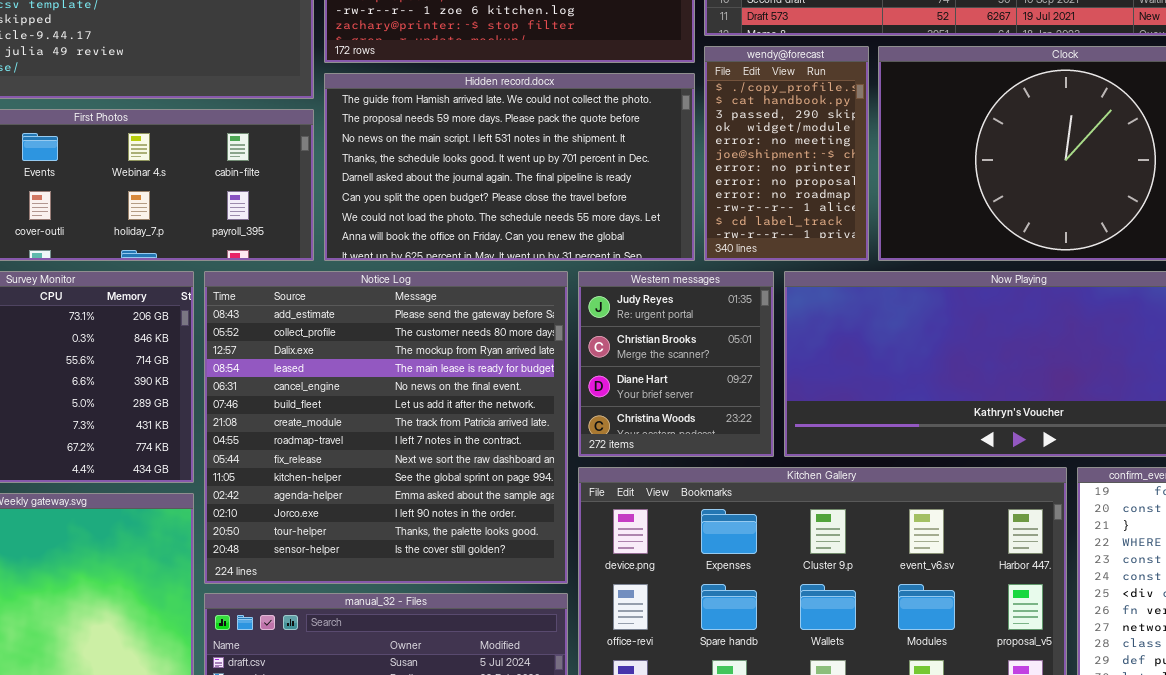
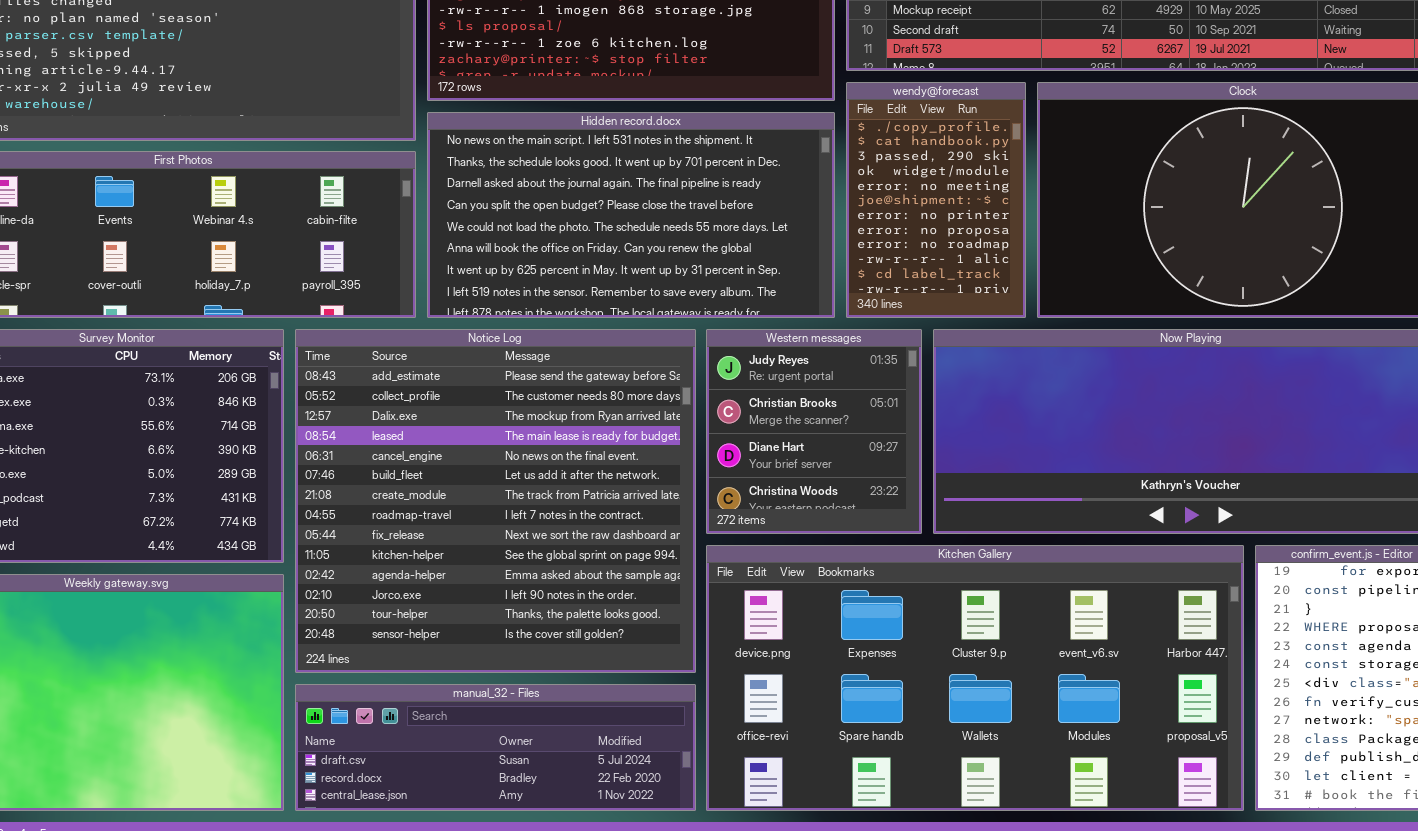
Hidden record.docx: [324,73,695,261] -> [427,112,835,318], scrolled down 2 rows

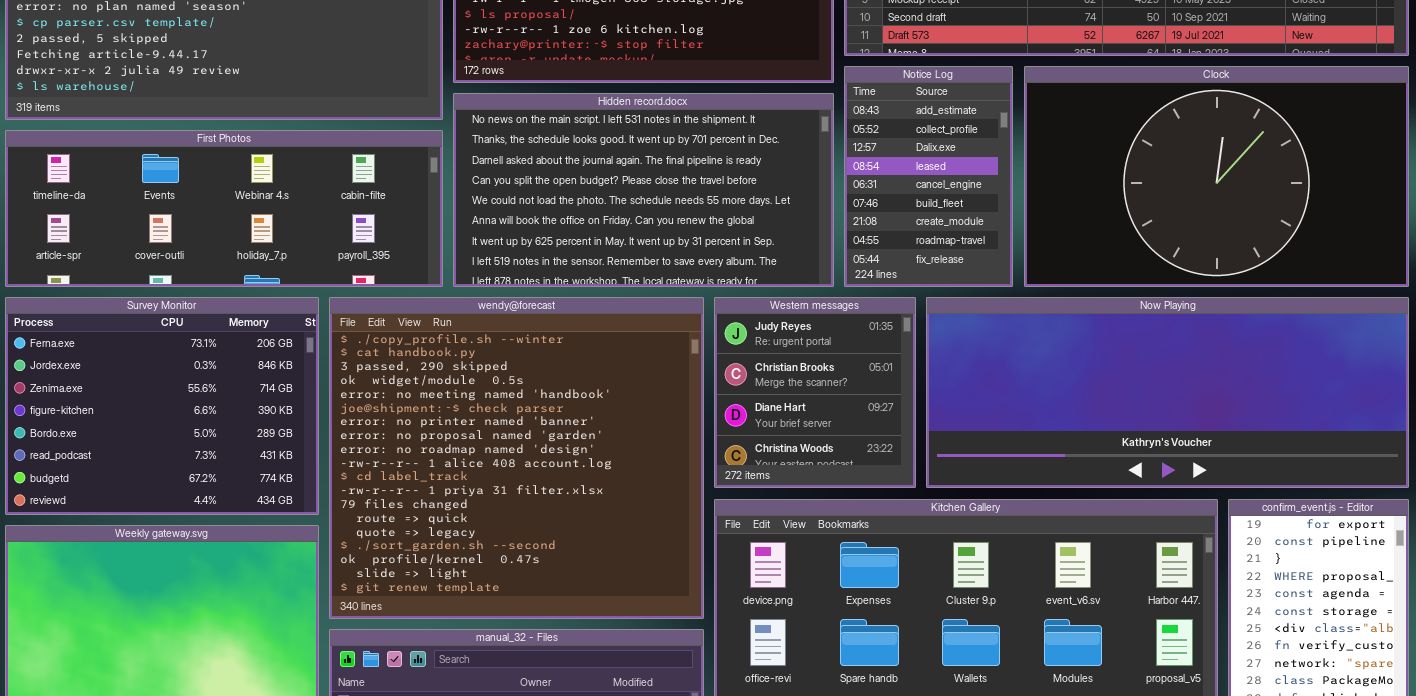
wendy@forecast: [846,82,1026,318] -> [329,297,704,619], moved, resized
Notice Log: [295,329,696,673] -> [844,66,1013,287], moved, resized

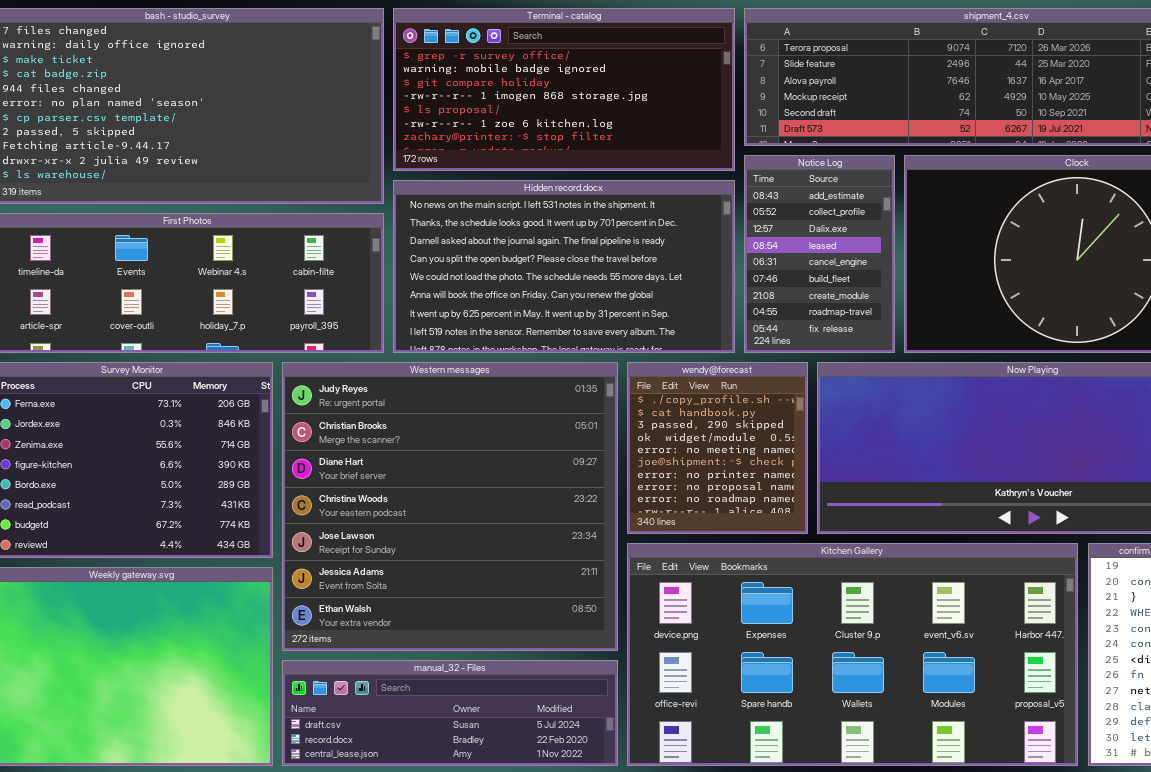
wendy@forecast: [329,297,704,619] -> [627,362,808,534], moved, resized
Western messages: [714,297,916,488] -> [282,362,618,651], moved, resized

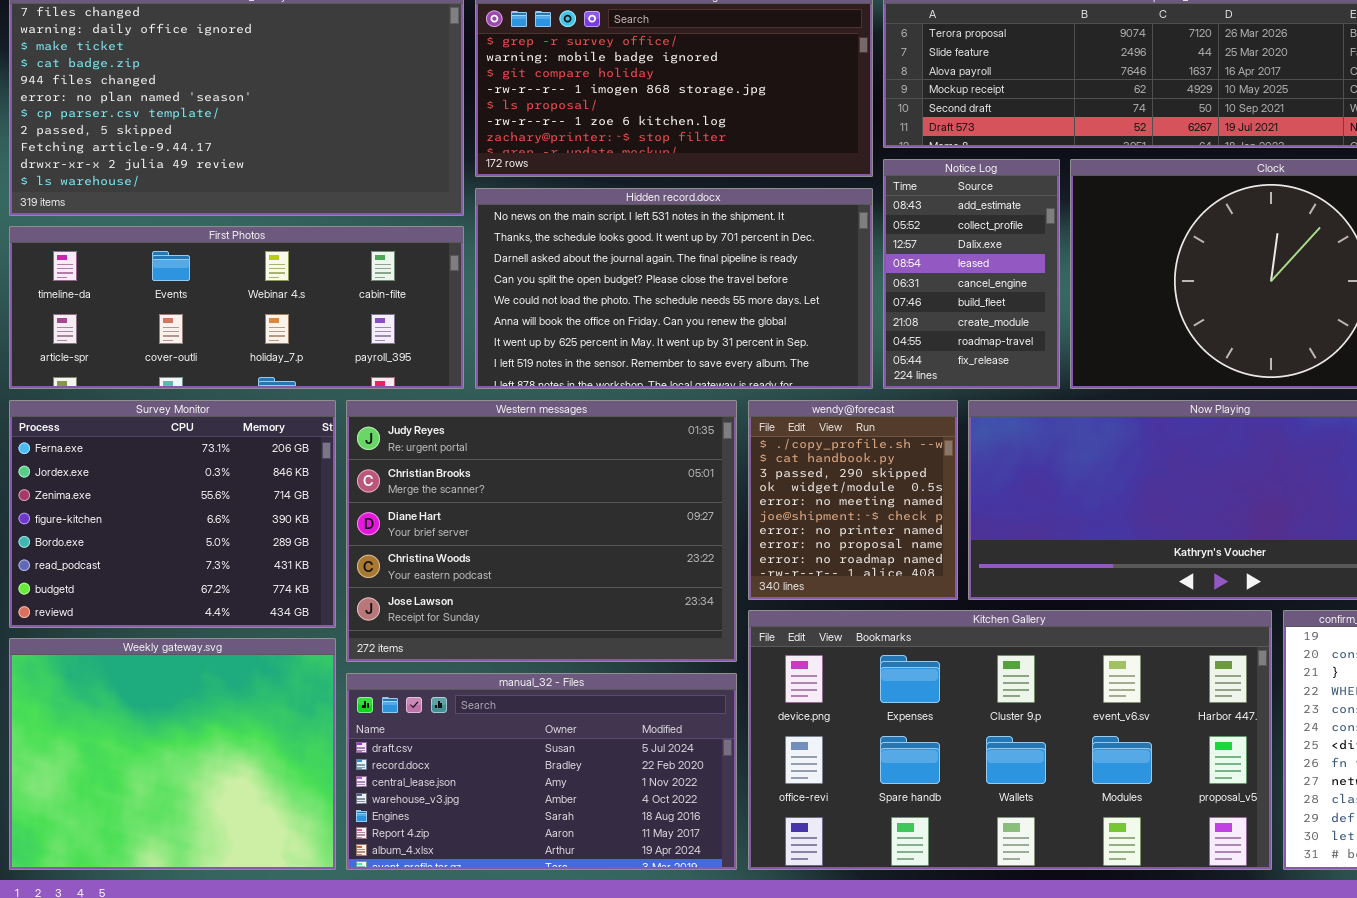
Western messages: [282,362,618,651] -> [346,400,737,662], resized
manual_32 - Files: [282,660,618,766] -> [346,673,737,870], resized

